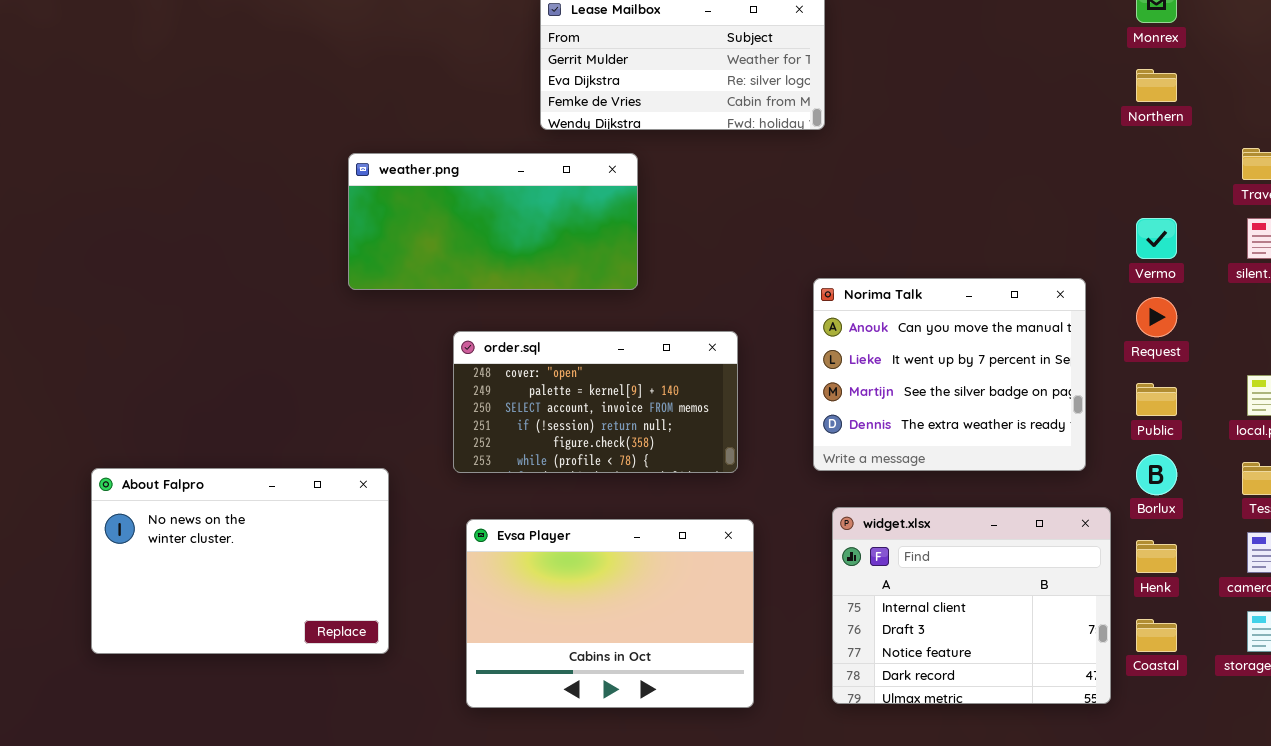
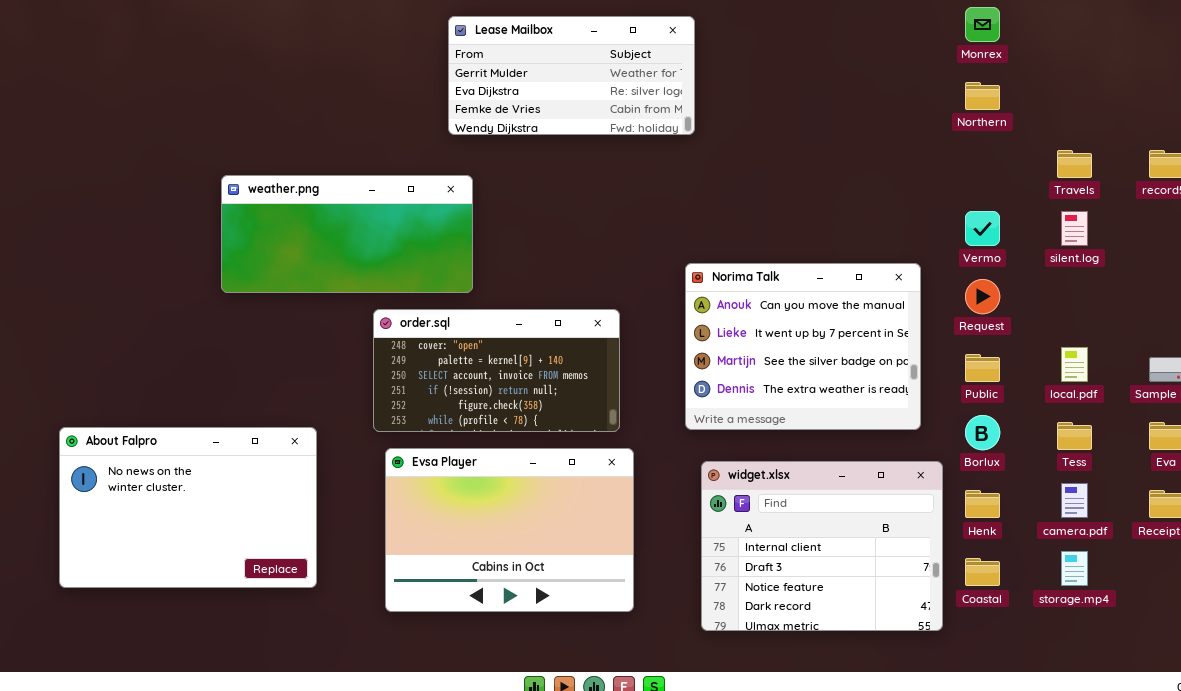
weather.png: [348,153,638,290] -> [221,175,473,293], moved
Evsa Player: [466,519,754,708] -> [385,448,634,612], moved

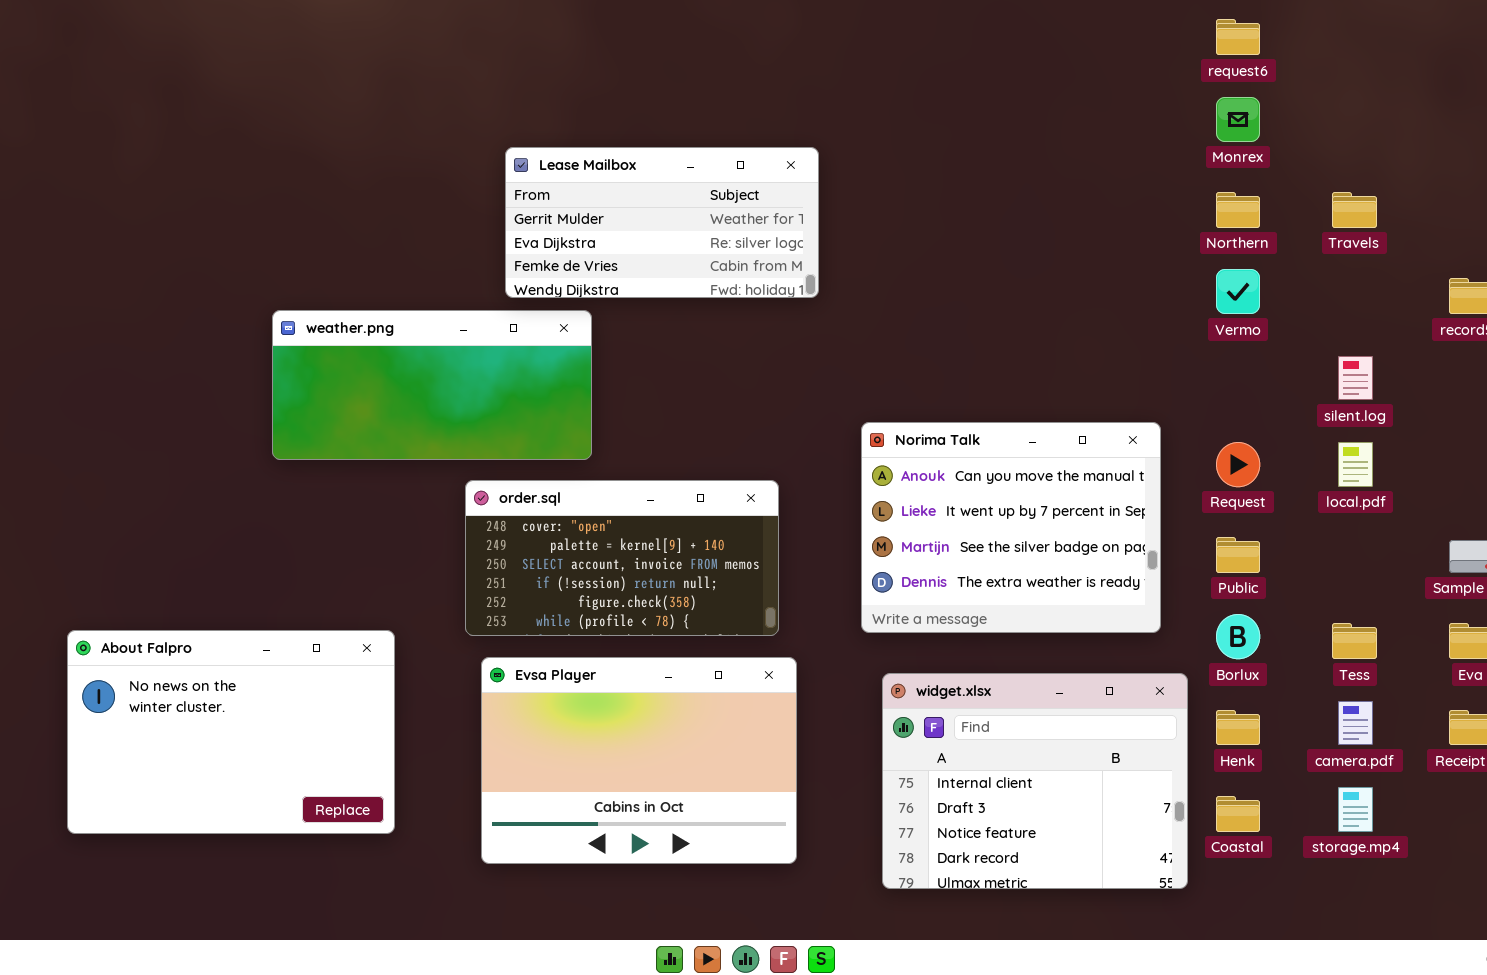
Lease Mailbox: [448,16,695,135] -> [505,147,819,298], moved
Travels: [1057,150,1092,178] -> [1332,192,1377,228], moved
Vermo: [965,211,1000,246] -> [1216,269,1260,314], moved
local.pdf: [1061,347,1088,382] -> [1338,442,1373,487], moved

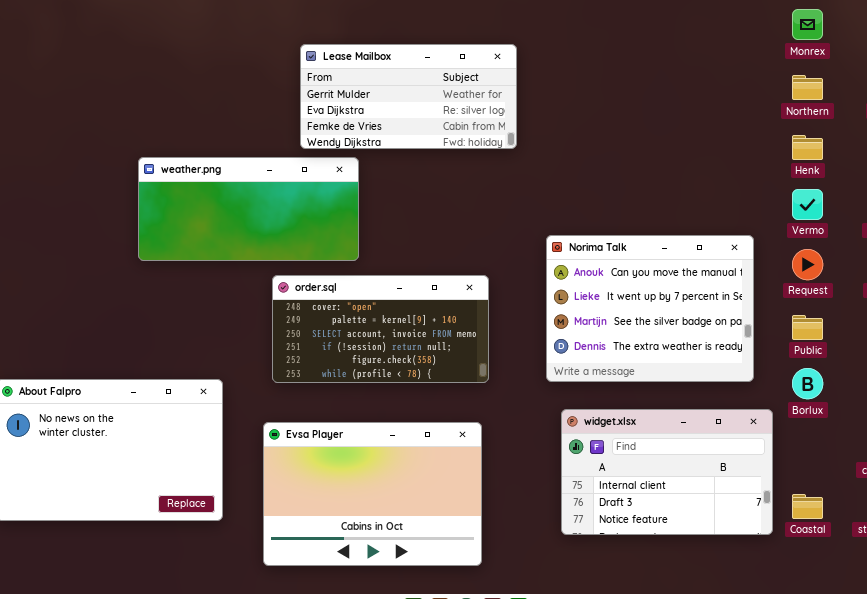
Vermo: [1216,269,1260,314] -> [792,189,823,220], moved
Evsa Player: [481,657,797,864] -> [263,422,482,566], moved
widget.xlsx: [882,673,1188,889] -> [561,409,773,535], resized
Henk: [1216,710,1260,745] -> [792,135,823,160], moved

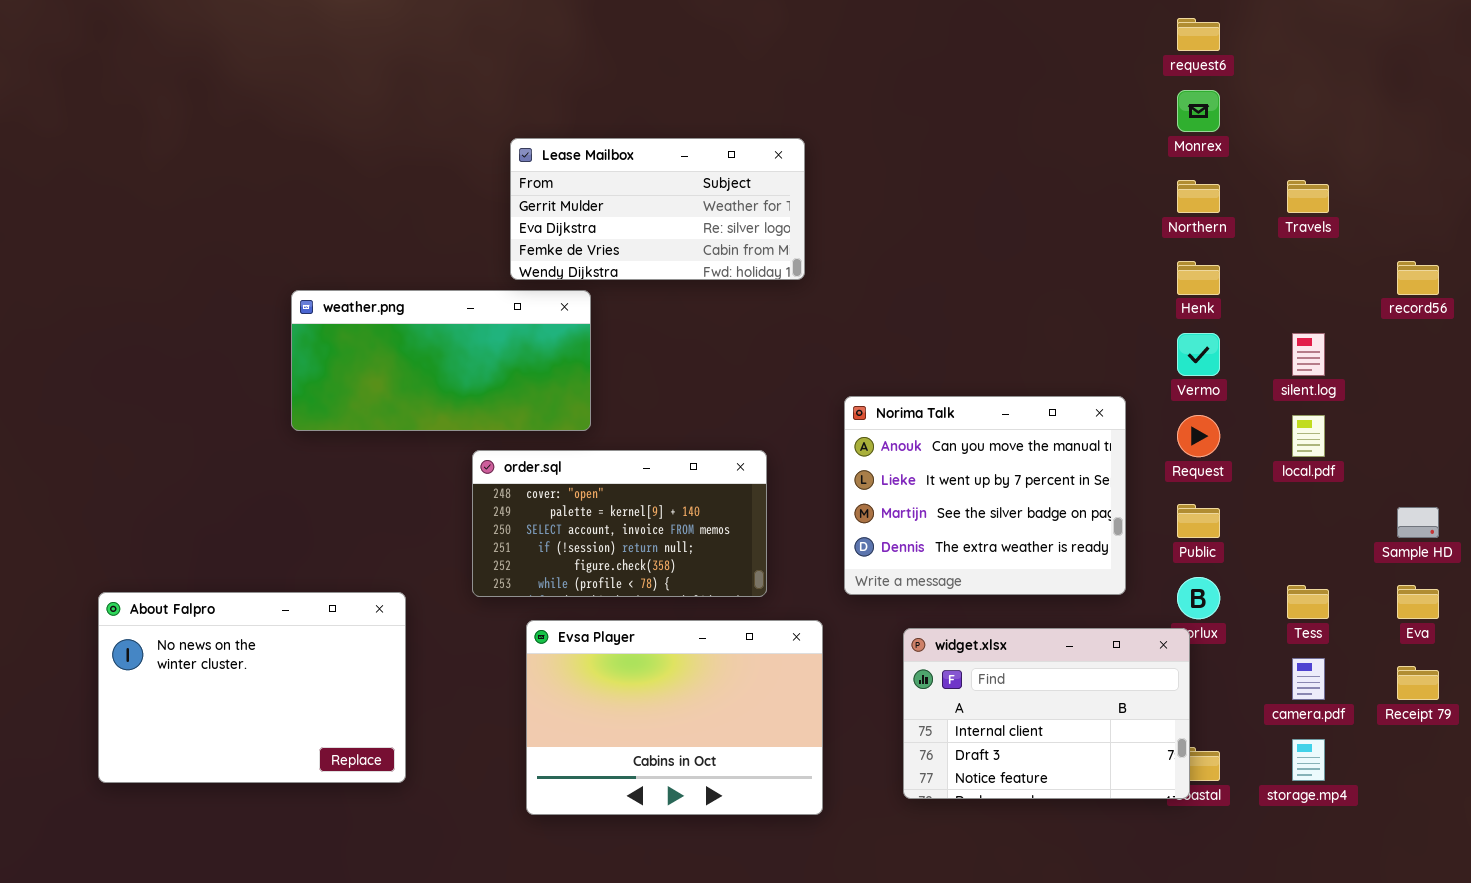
widget.xlsx: [561,409,773,535] -> [903,628,1190,799], moved
Evsa Player: [263,422,482,566] -> [526,620,823,815], moved

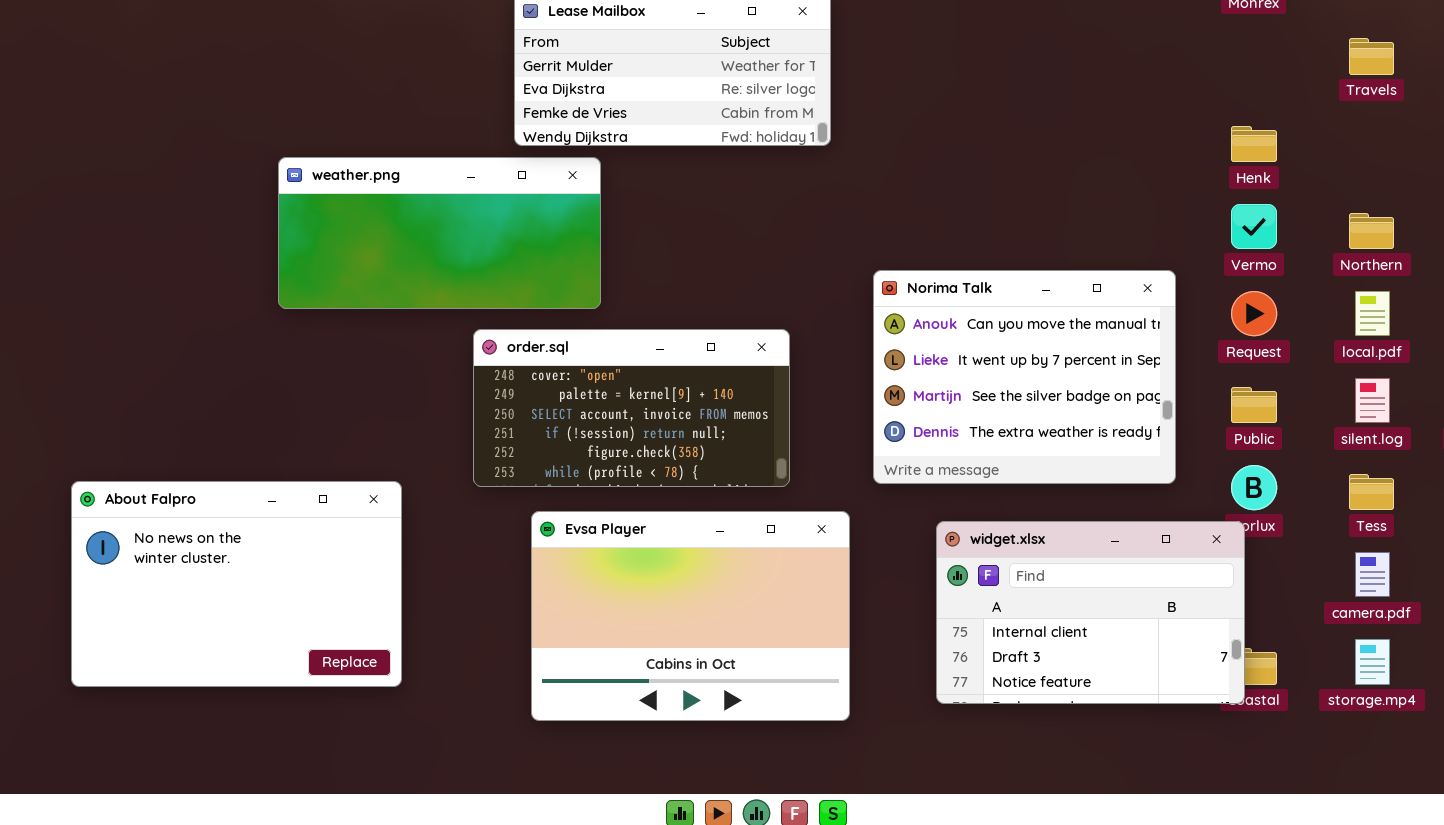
Northern: [1177,180,1220,213] -> [1349,213,1394,249], moved
silent.log: [1292,333,1325,376] -> [1355,378,1390,423], moved

